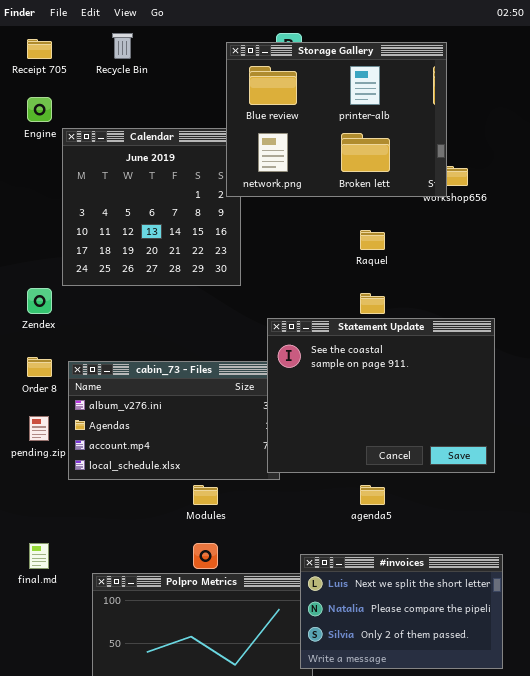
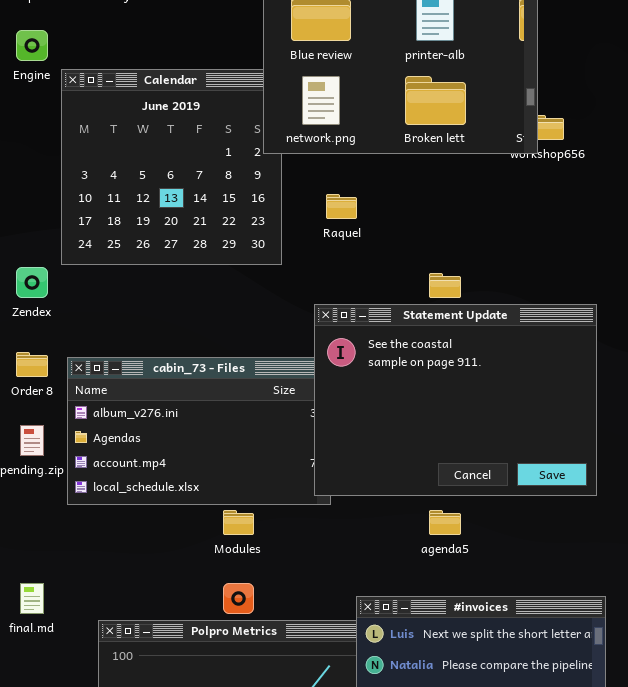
Raquel: [360,230,385,250] -> [326,194,357,219], moved

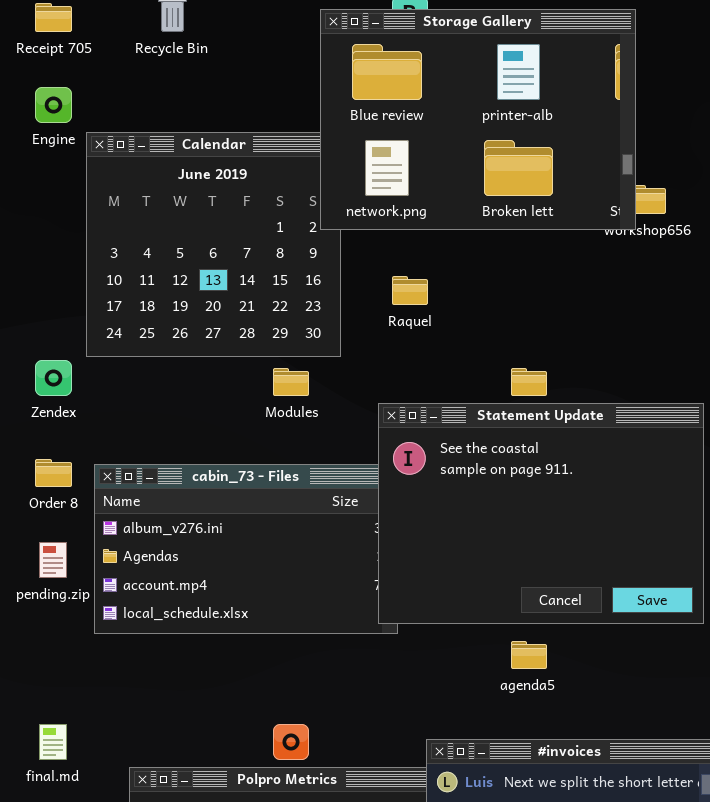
Modules: [223,510,254,535] -> [273,368,309,396], moved

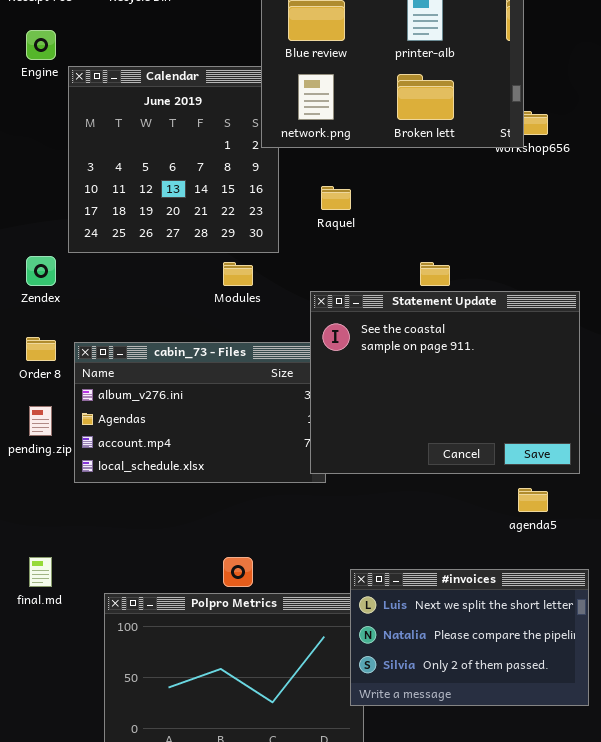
agenda5: [511,641,547,669] -> [518,488,548,512], moved

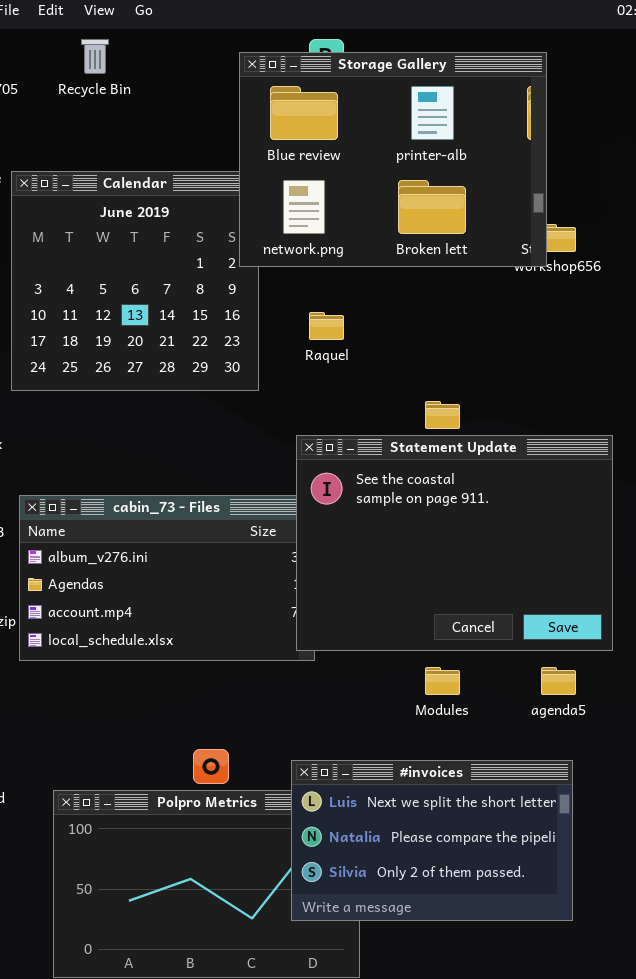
Modules: [223,262,253,286] -> [425,667,460,695], moved
#invoices: [350,569,589,706] -> [291,760,573,921], moved

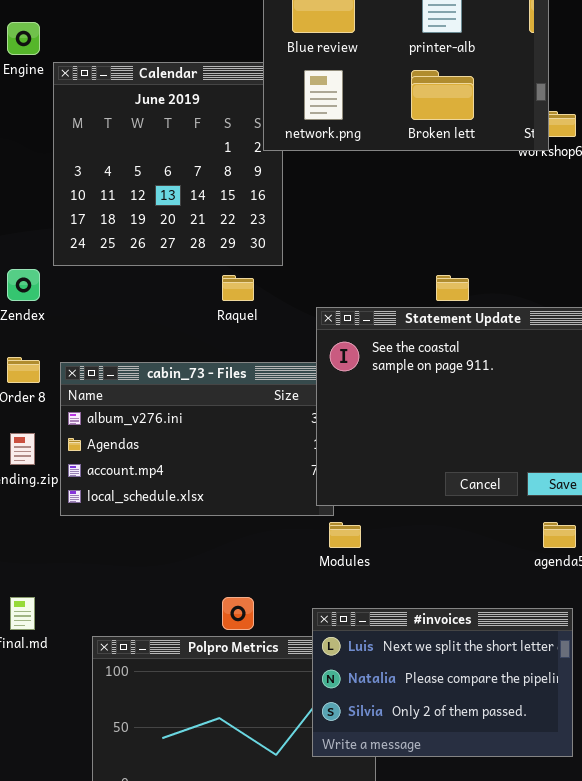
Raquel: [309,312,344,340] -> [222,275,254,301], moved
Modules: [425,667,460,695] -> [329,522,361,548], moved

